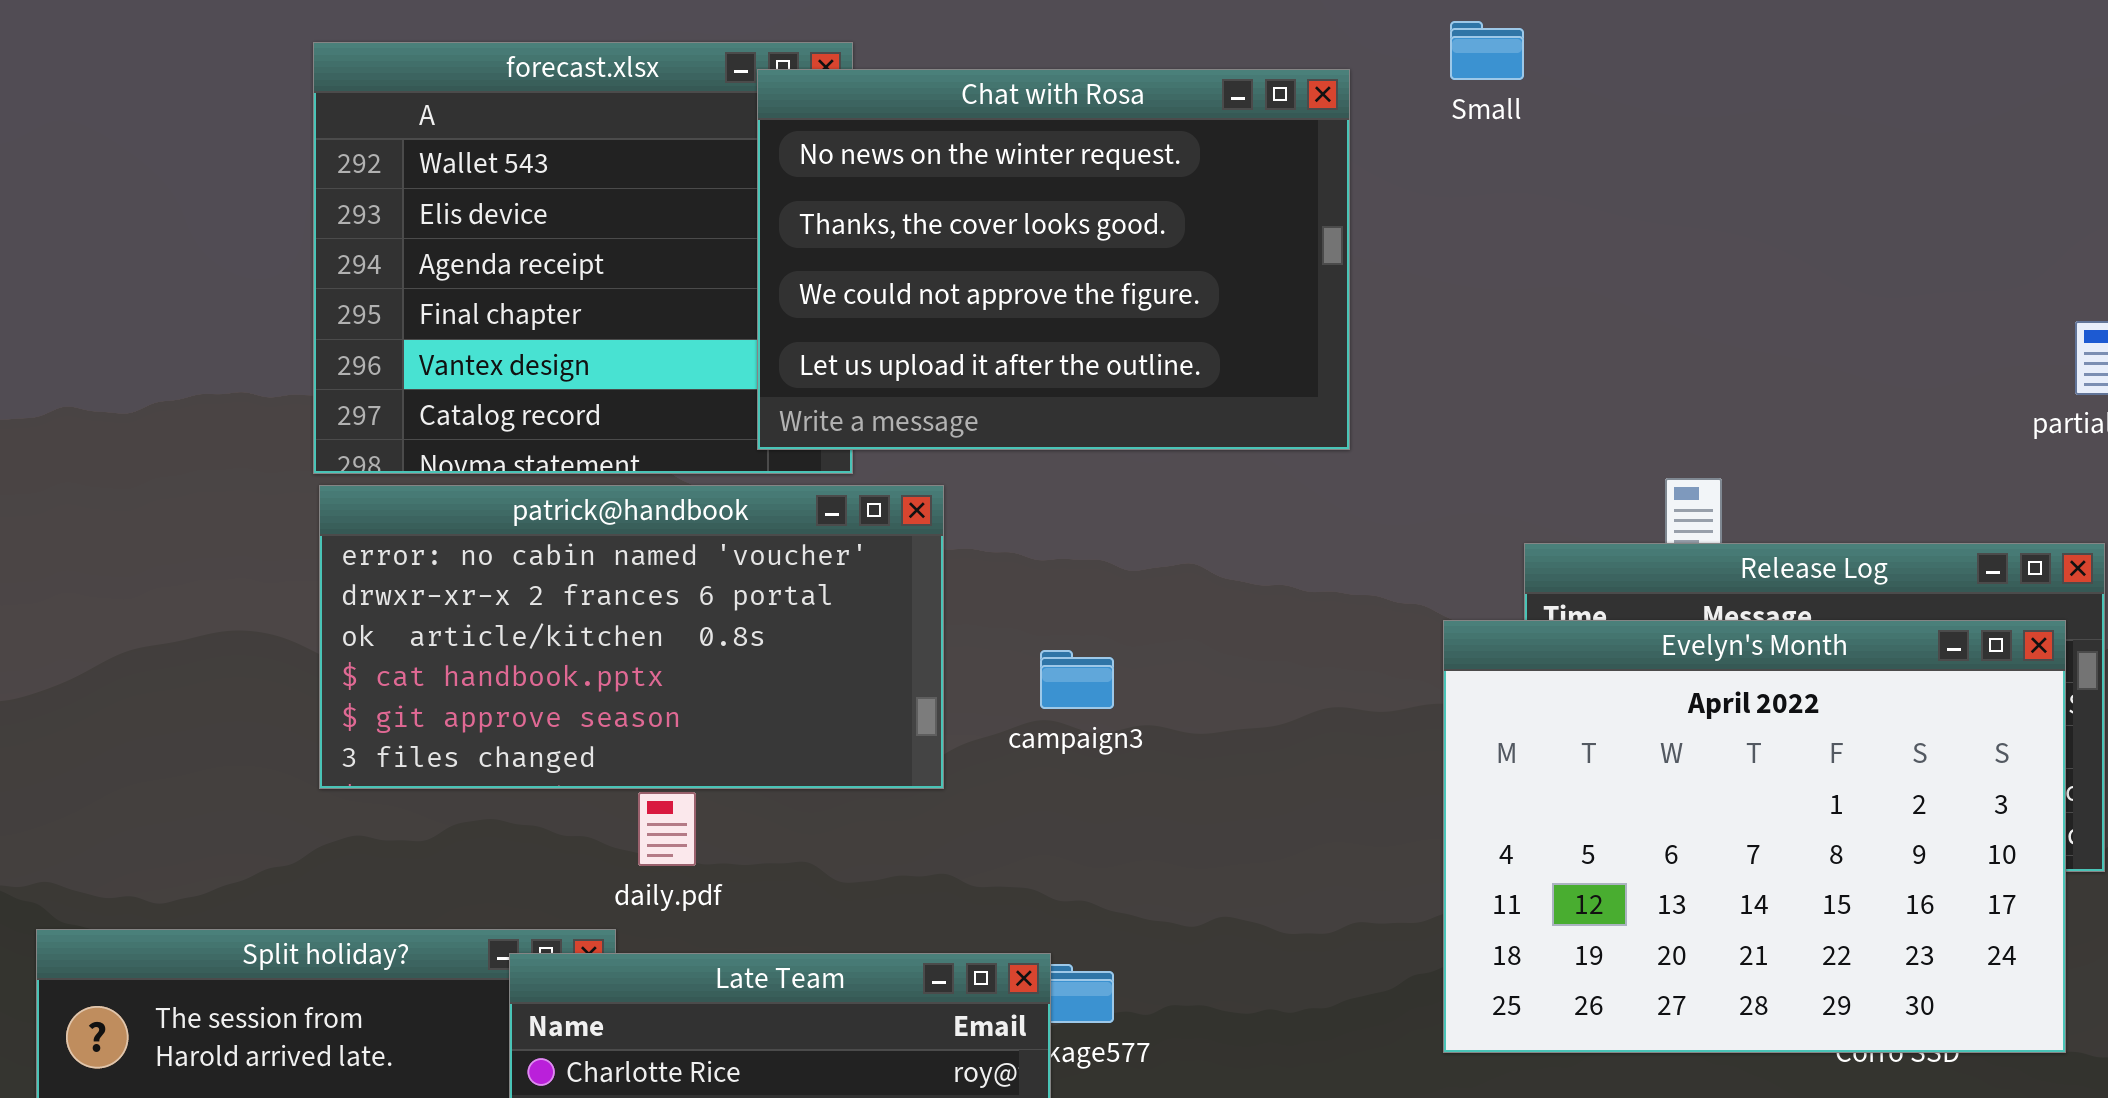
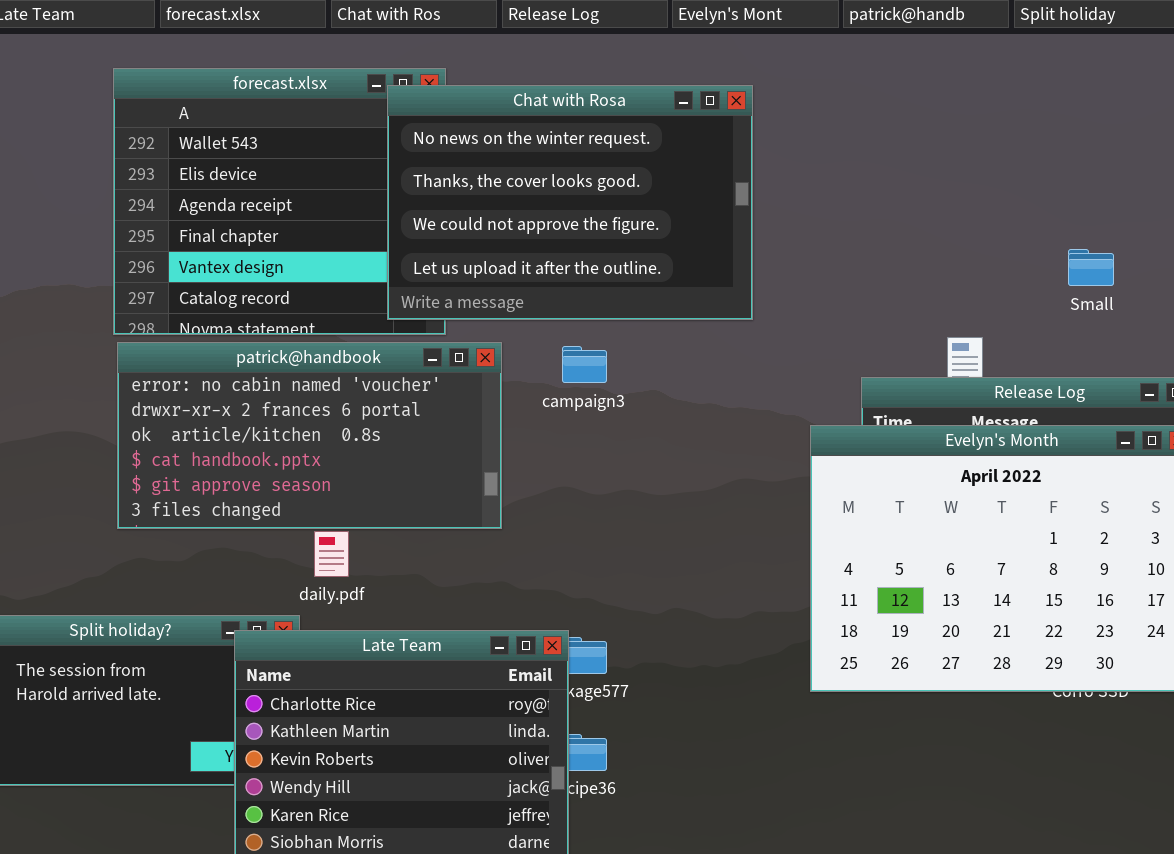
Small: [1450,21,1524,80] -> [1068,249,1114,286], moved
campaign3: [1040,650,1114,709] -> [562,346,607,383], moved

